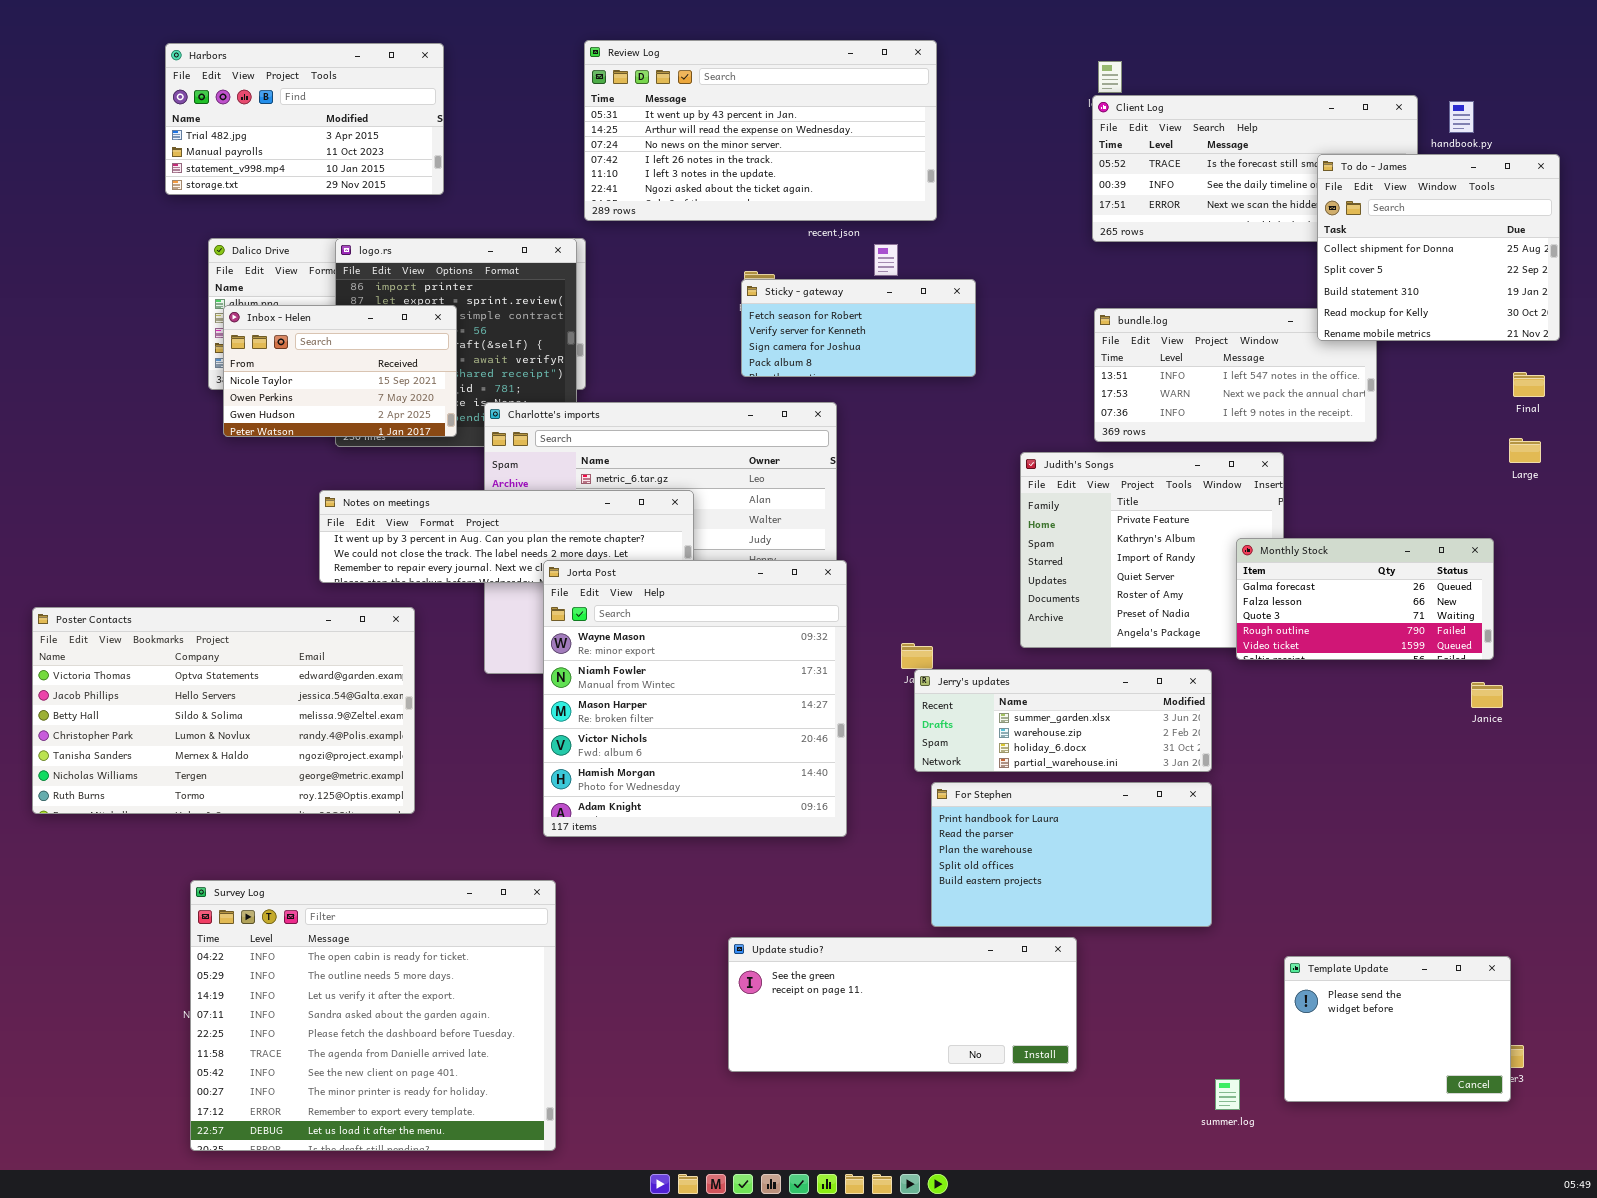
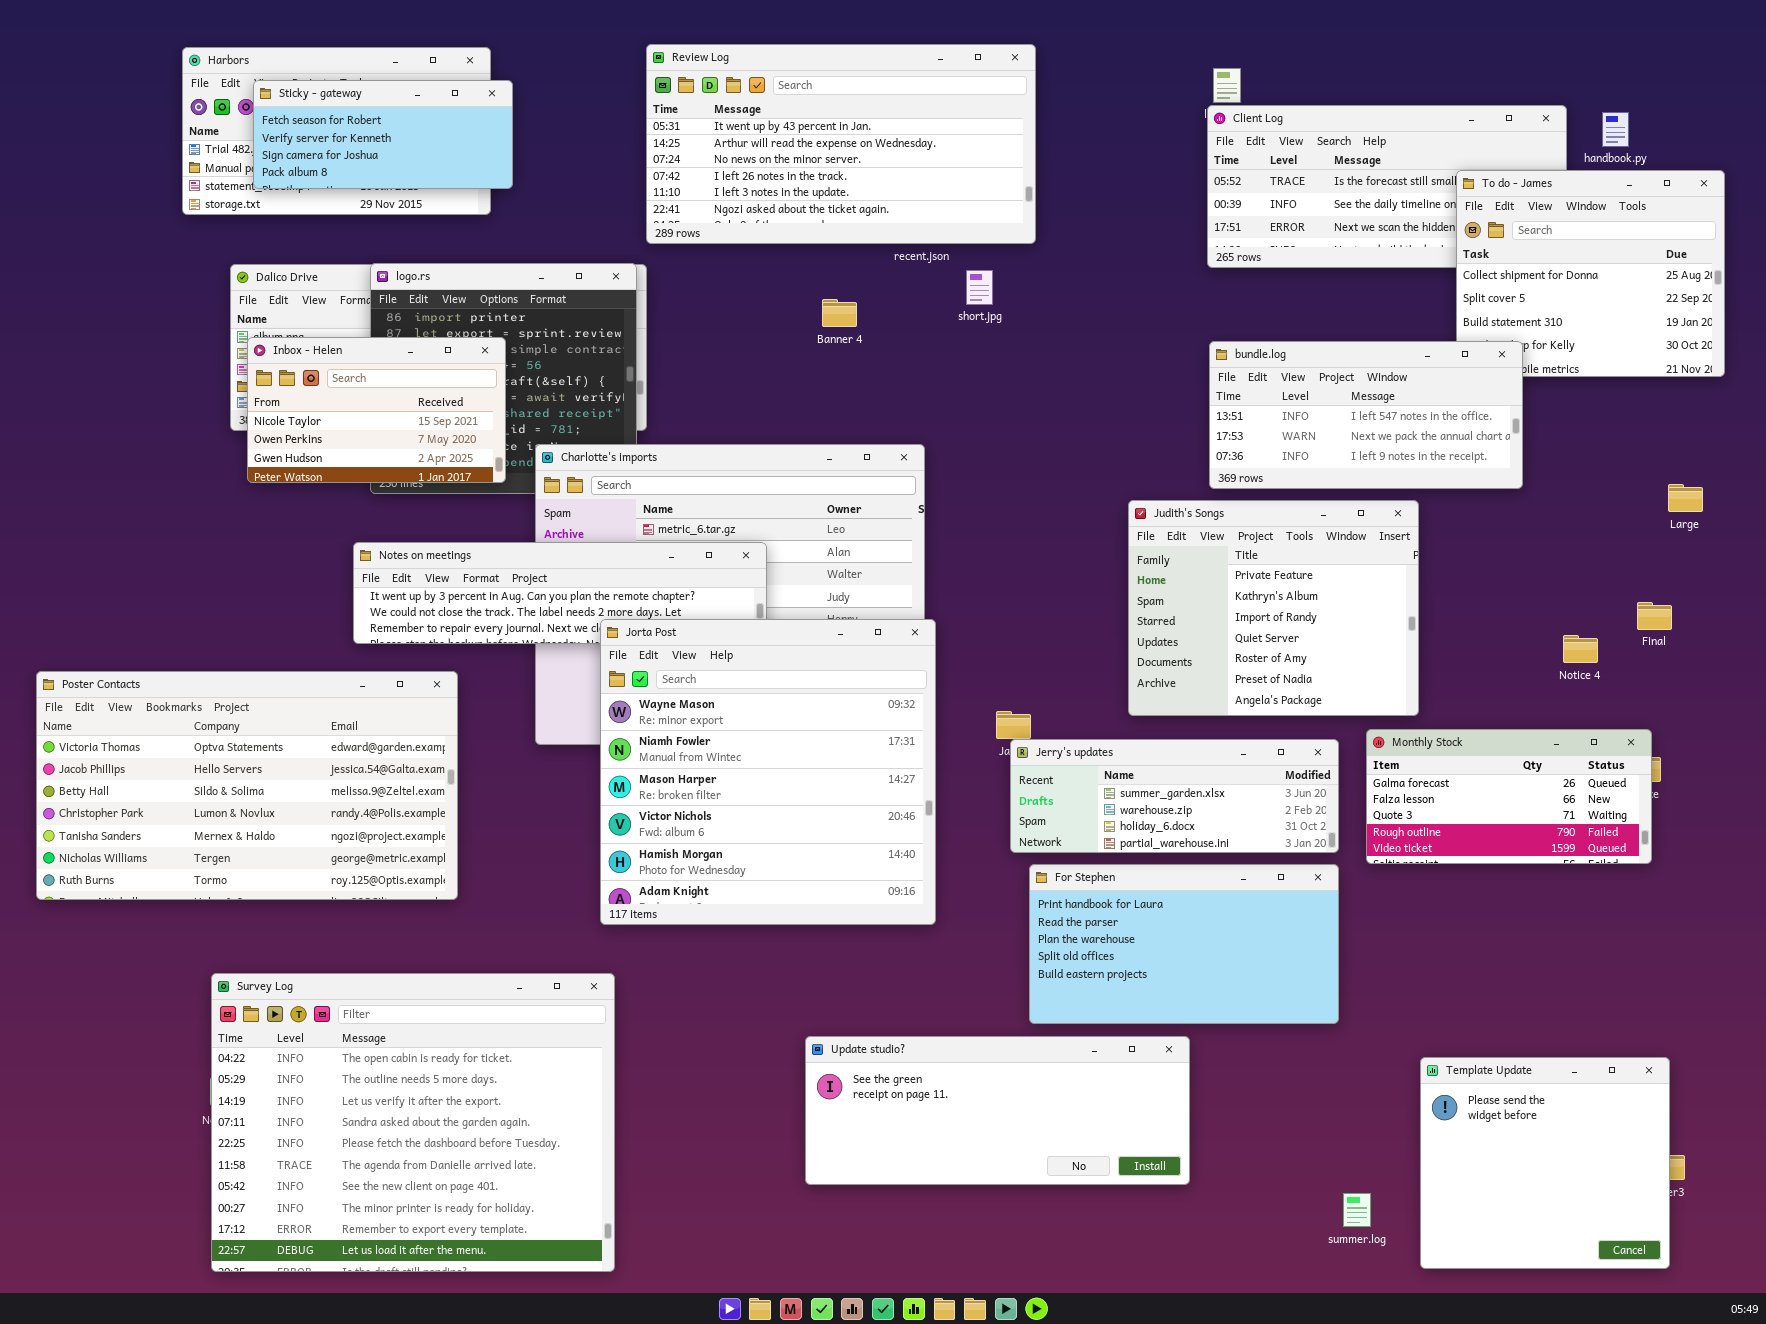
Sticky - gateway: [741,279,976,377] -> [253,80,513,189], moved
bundle.log: [1094,308,1377,442] -> [1209,341,1523,489], raised
Final: [1513,372,1545,397] -> [1637,602,1672,630], moved
Monthly Stock: [1236,538,1494,660] -> [1366,729,1652,864], moved
Template Update: [1284,956,1511,1102] -> [1420,1057,1670,1269], resized

